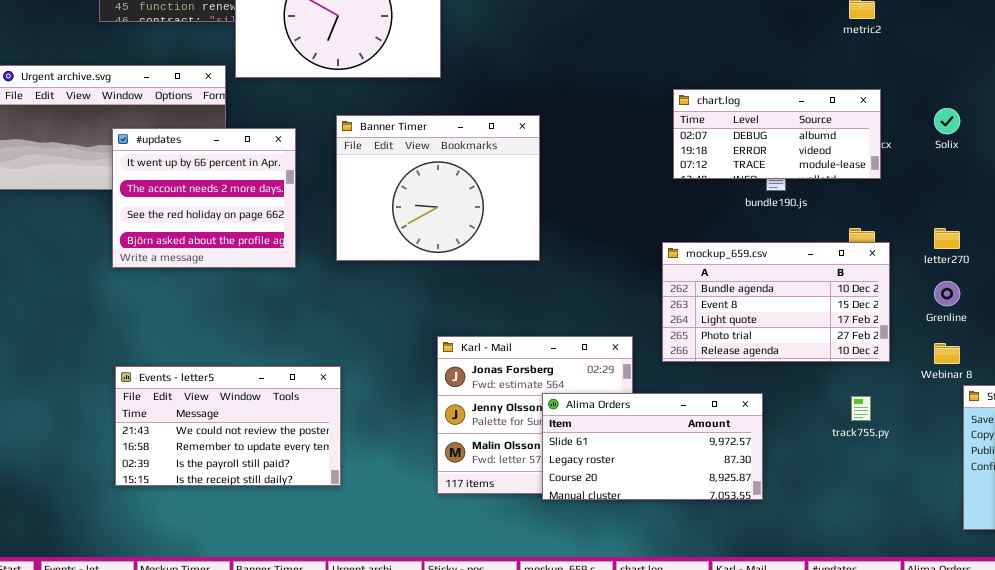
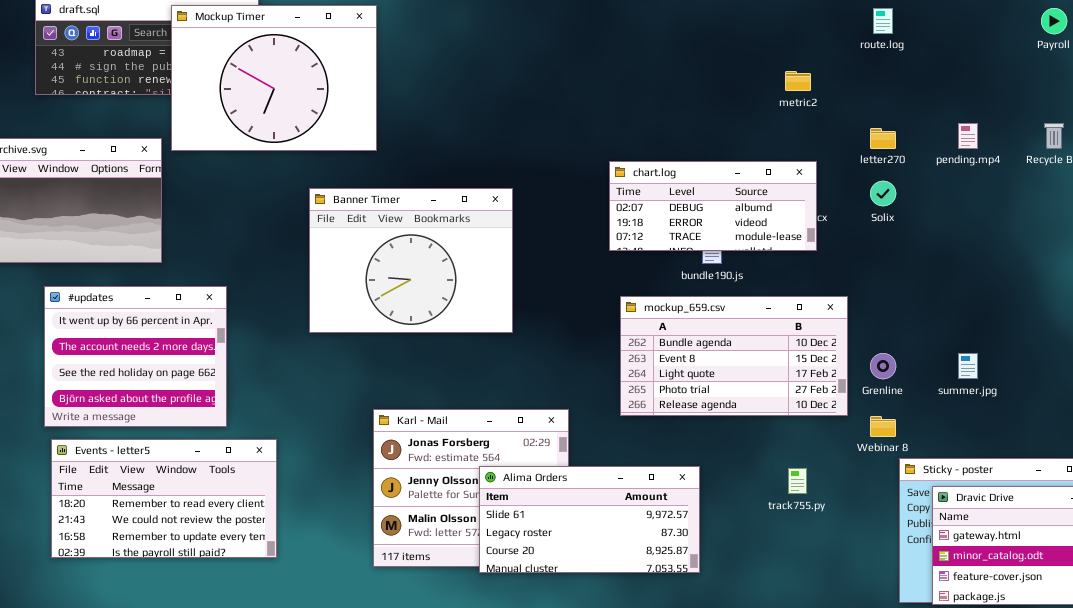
Banner Timer: [336,115,540,261] -> [309,188,513,333], moved
#updates: [112,128,296,268] -> [44,286,227,427], moved
letter270: [934,228,960,249] -> [870,128,896,149], moved
mockup_659.csv: [662,242,890,362] -> [620,296,848,416], moved
Events - letter5: [115,366,341,486] -> [51,439,277,558], scrolled up 1 row

